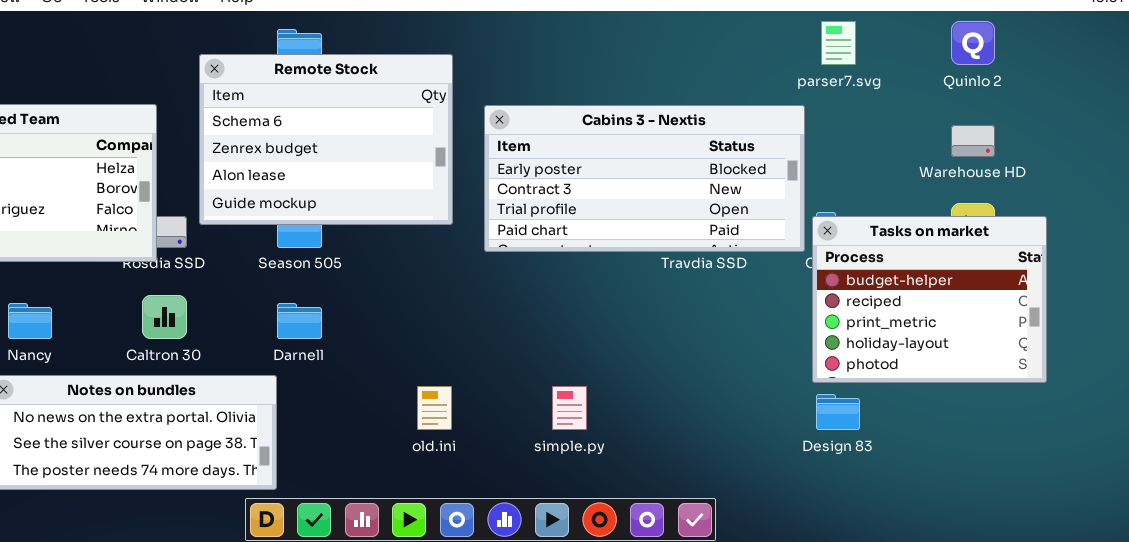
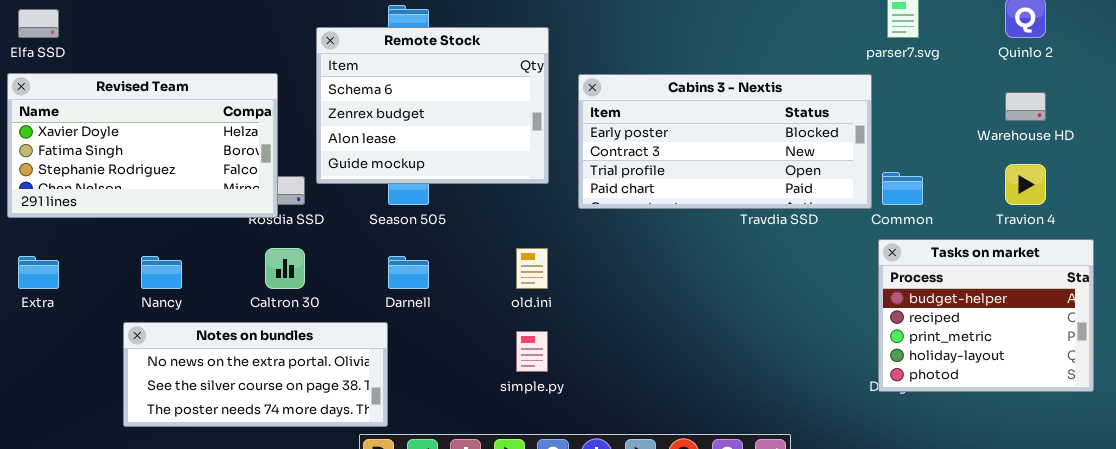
Tasks on market: [812,216,1047,383] -> [878,239,1094,392], moved
old.ini: [417,386,452,430] -> [516,248,548,289], moved
simple.py: [552,386,587,430] -> [516,331,548,372], moved

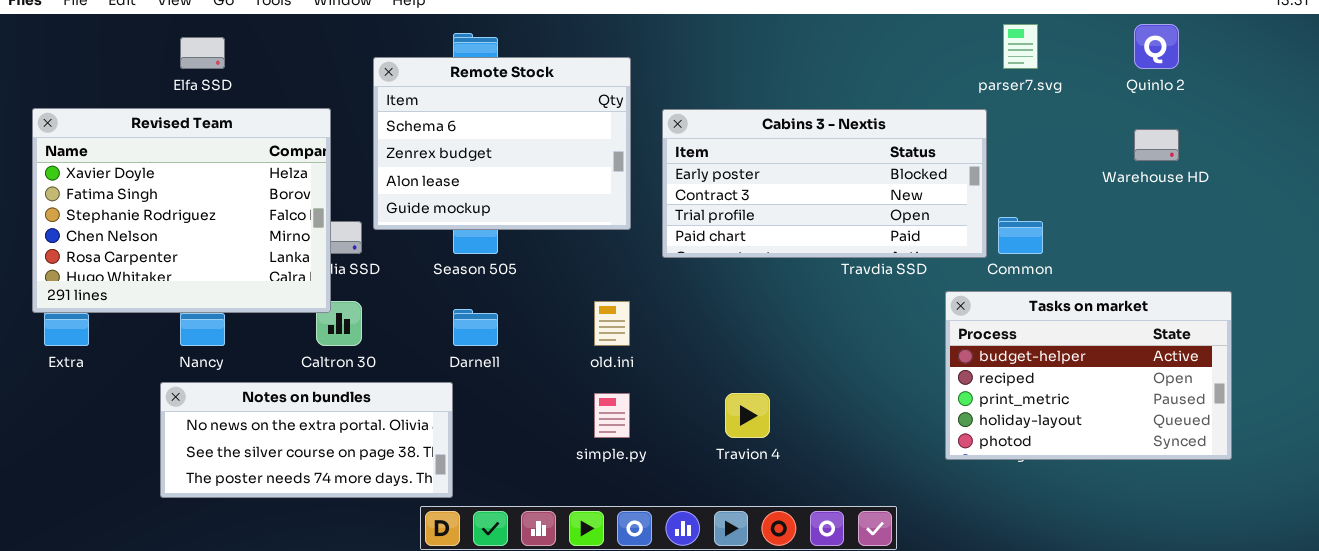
Elfa SSD: [18,9,59,38] -> [180,37,225,69], moved
Revised Team: [7,73,278,218] -> [32,108,331,313], resized
Travion 4: [1005,164,1046,205] -> [725,393,770,438], moved
Tasks on market: [878,239,1094,392] -> [945,291,1232,460], resized

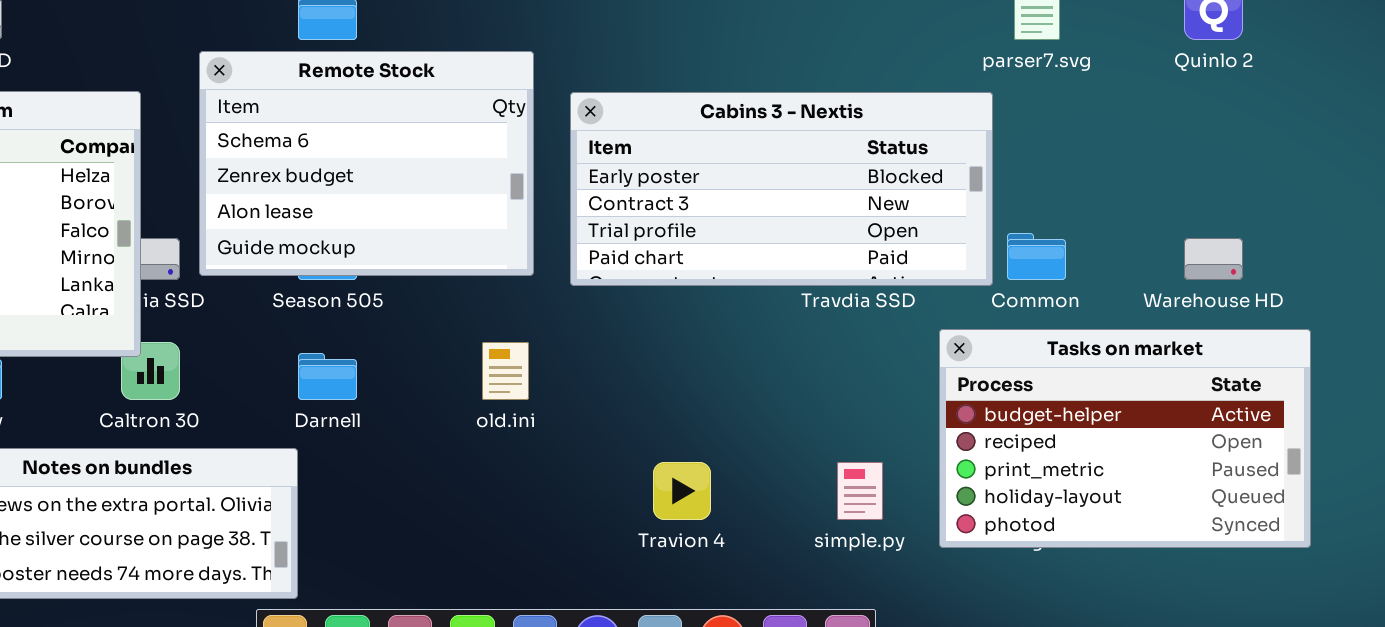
Remote Stock: [373,57,631,230] -> [199,51,534,276], moved
Warehouse HD: [1134,129,1179,161] -> [1184,238,1243,280], moved
simple.py: [594,393,630,438] -> [837,462,883,520], moved

